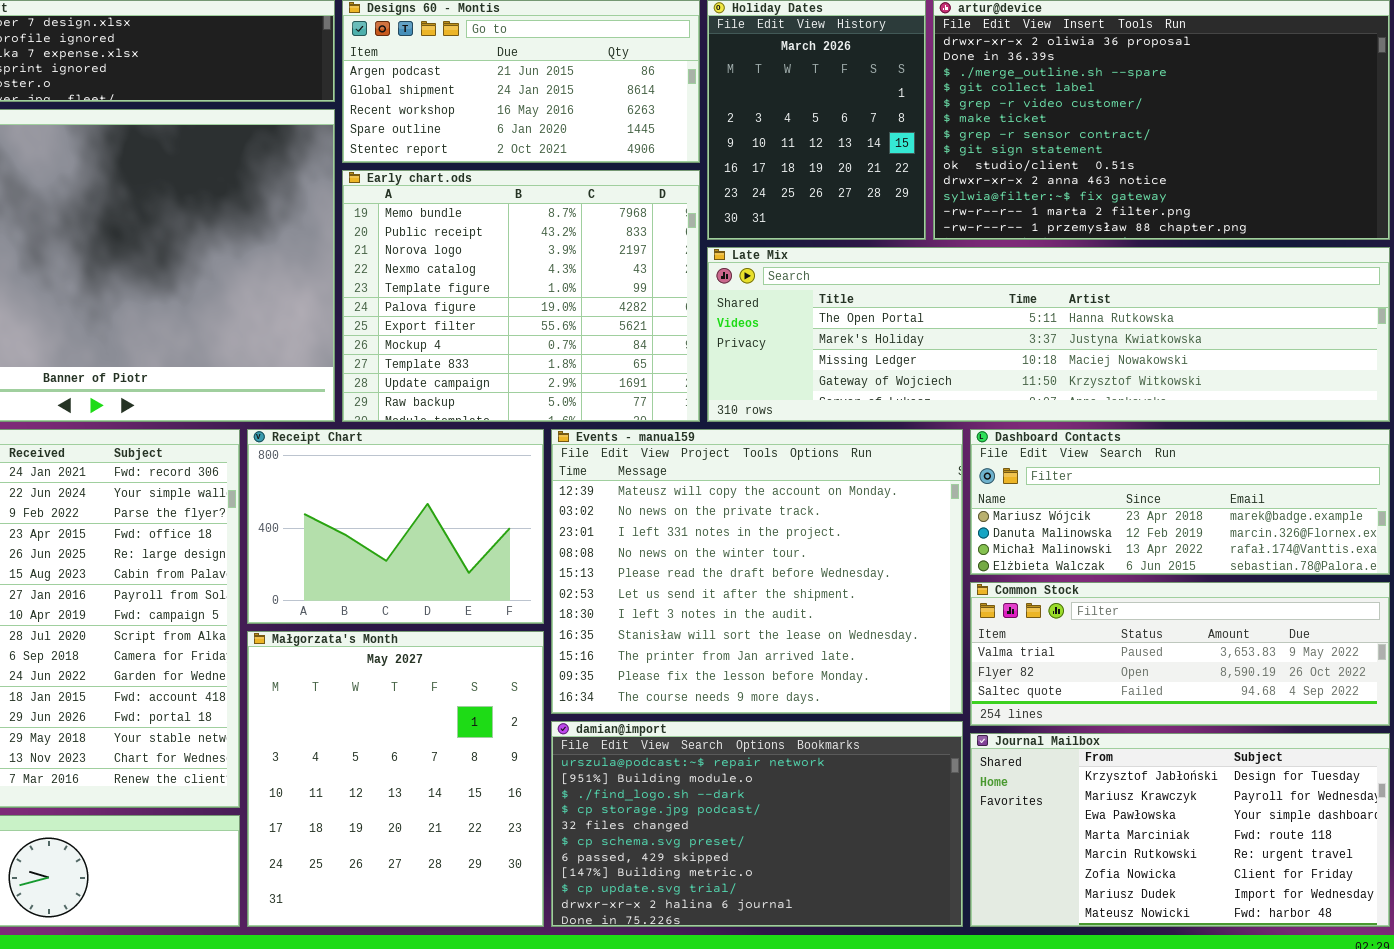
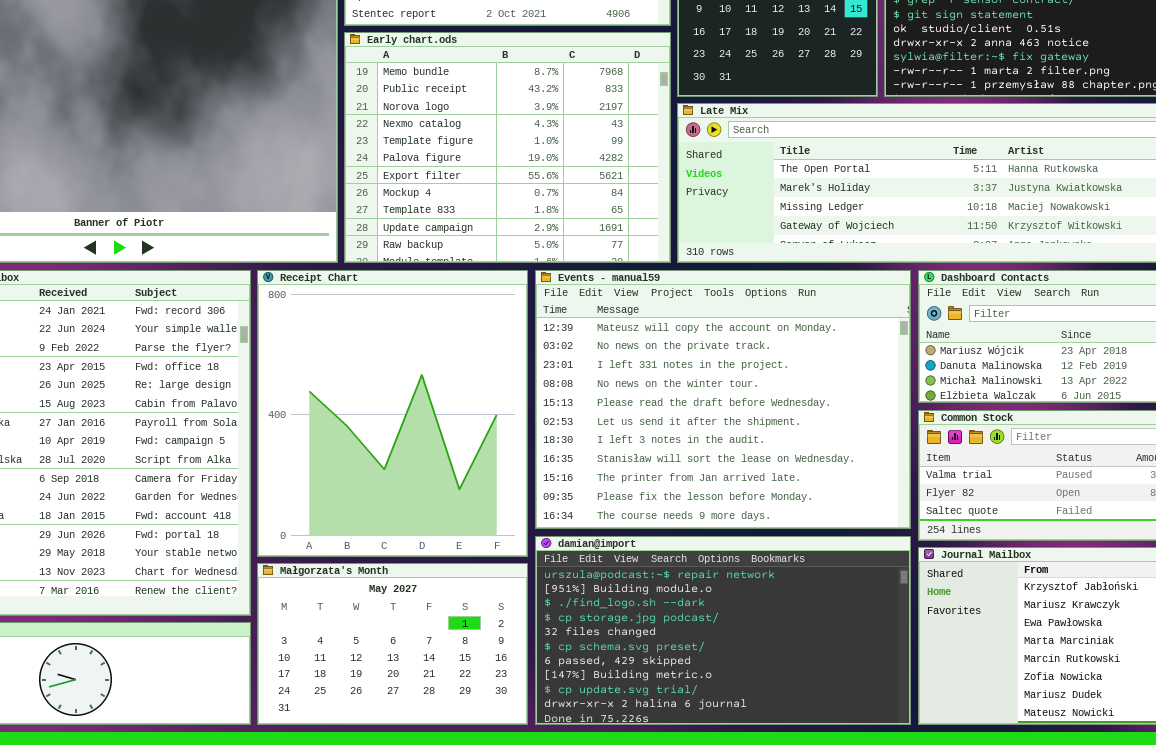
Receipt Chart: [247,429,544,624] -> [257,270,528,557], resized
Małgorzata's Month: [247,631,544,927] -> [257,563,528,725], resized

